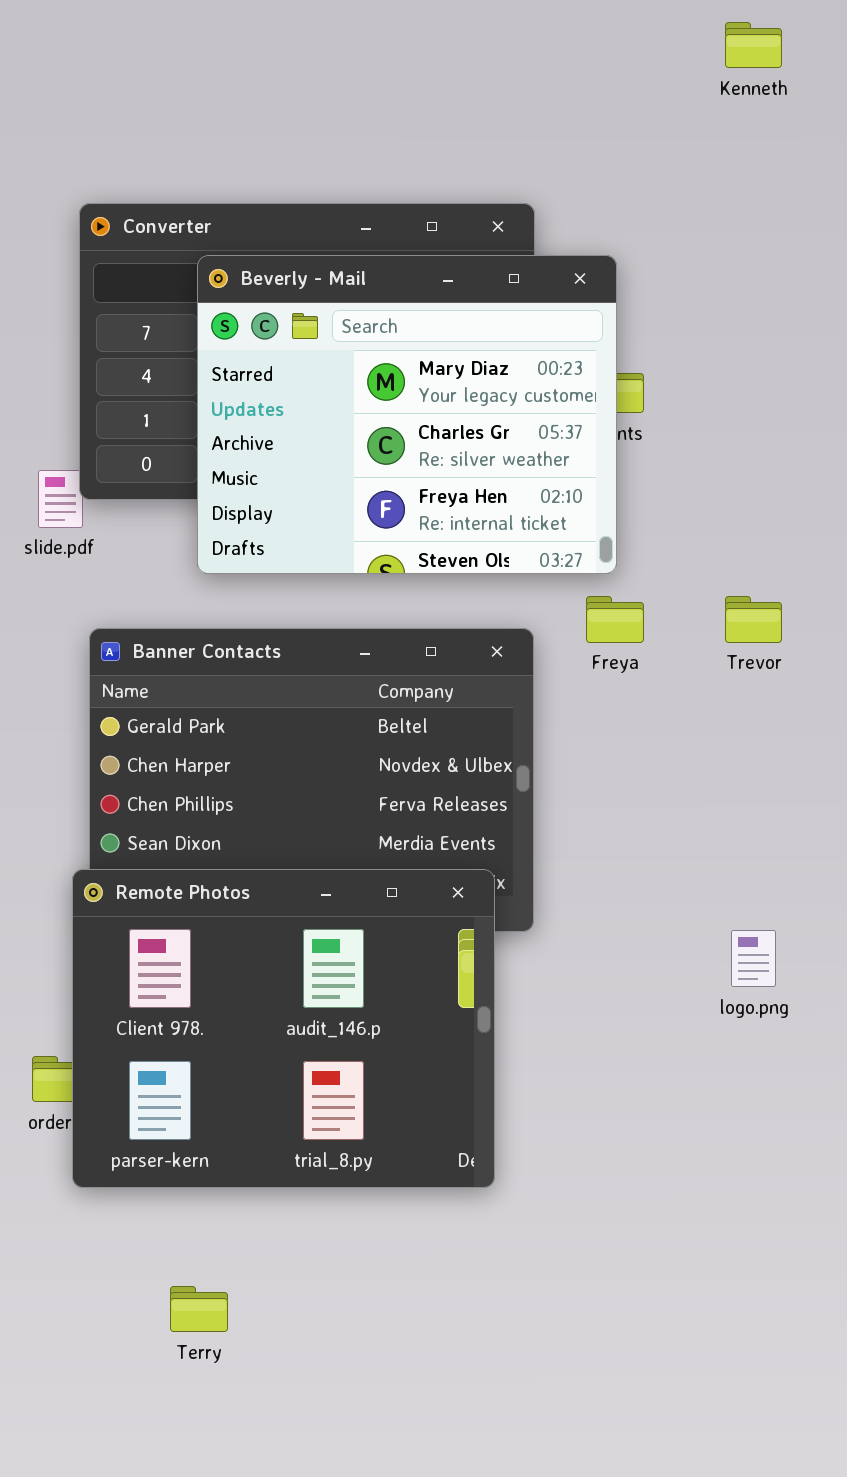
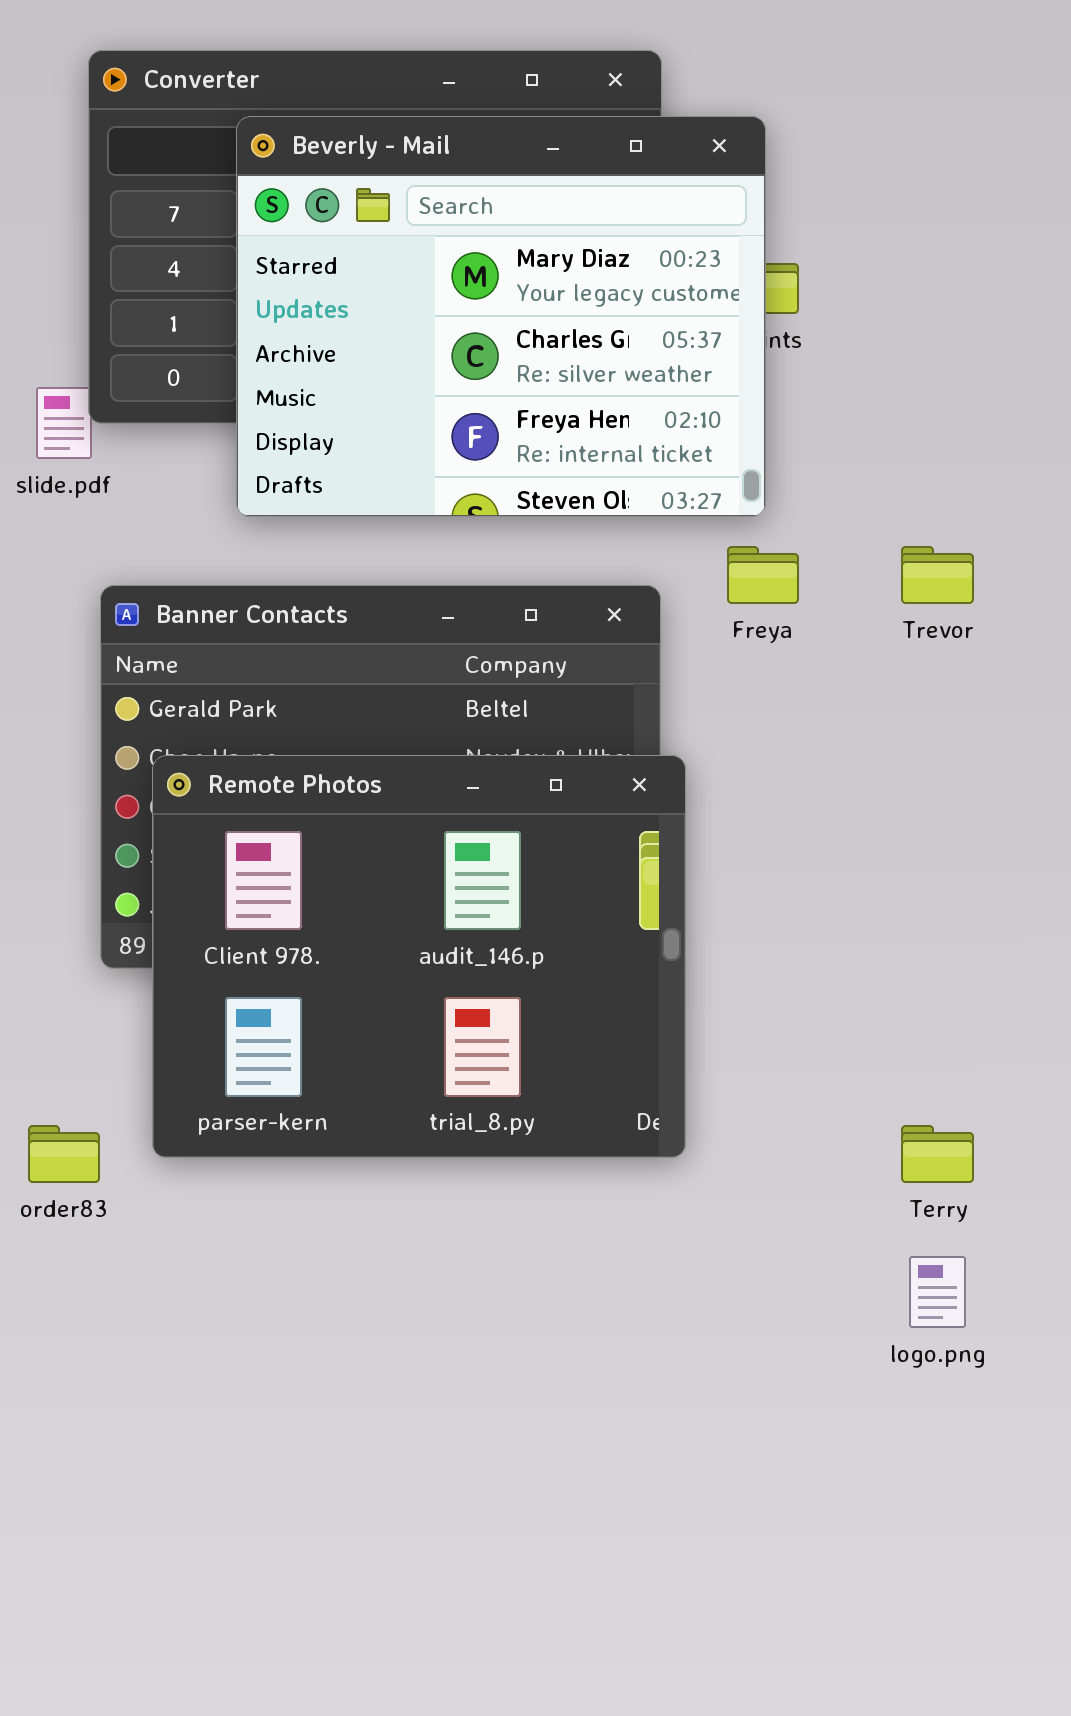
Remote Photos: [72,869,495,1188] -> [152,755,686,1158], moved
logo.png: [731,930,776,987] -> [909,1256,966,1328], moved
Terry: [170,1286,228,1332] -> [901,1125,974,1183], moved

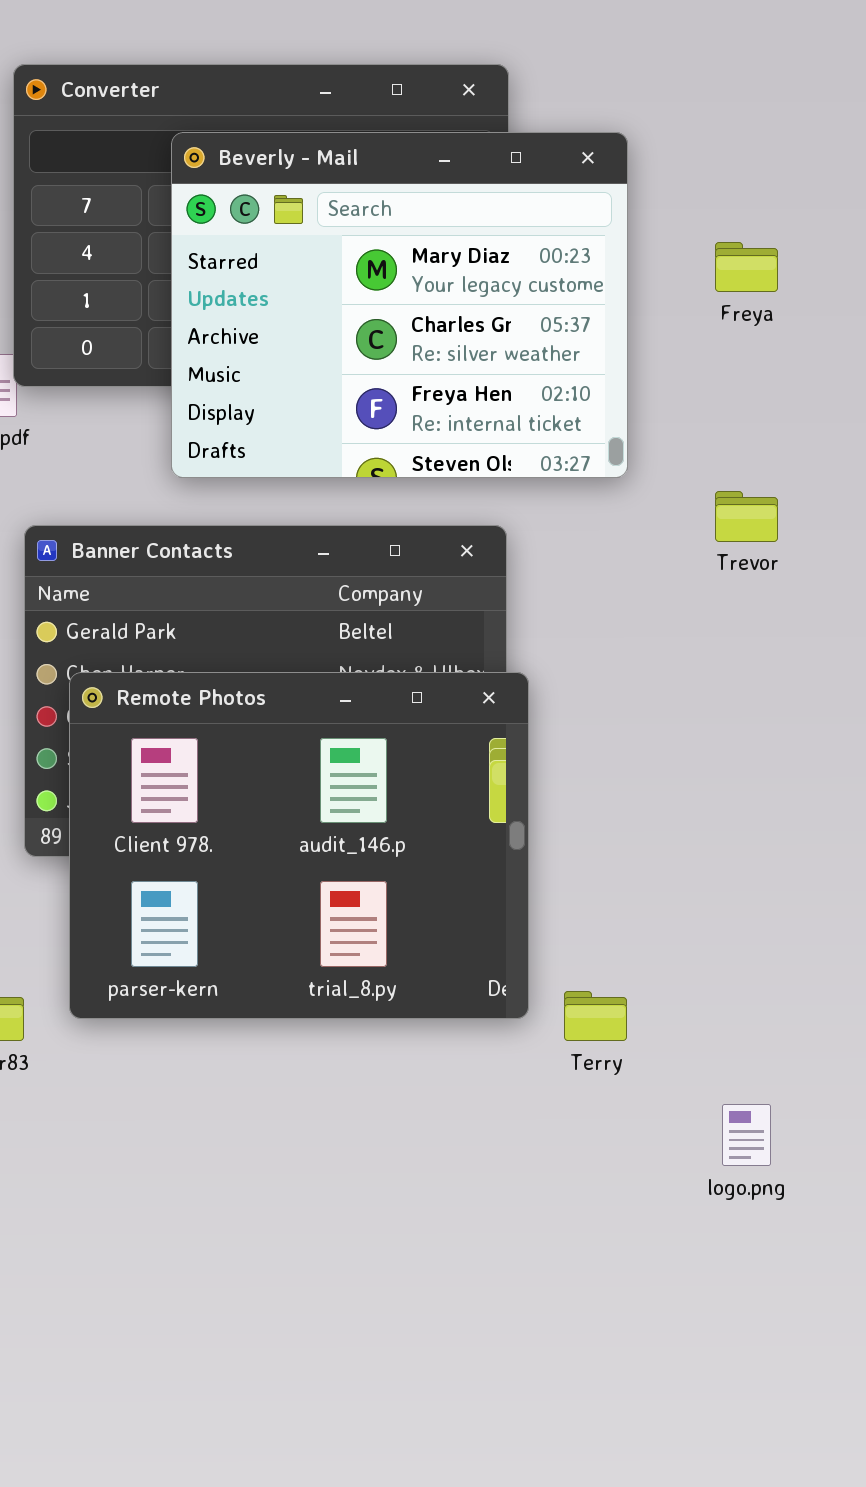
Beverly - Mail: [236,116,766,517] -> [171,132,628,478], moved
Freya: [727,546,799,604] -> [715,242,778,292], moved
Terry: [901,1125,974,1183] -> [564,991,627,1041], moved

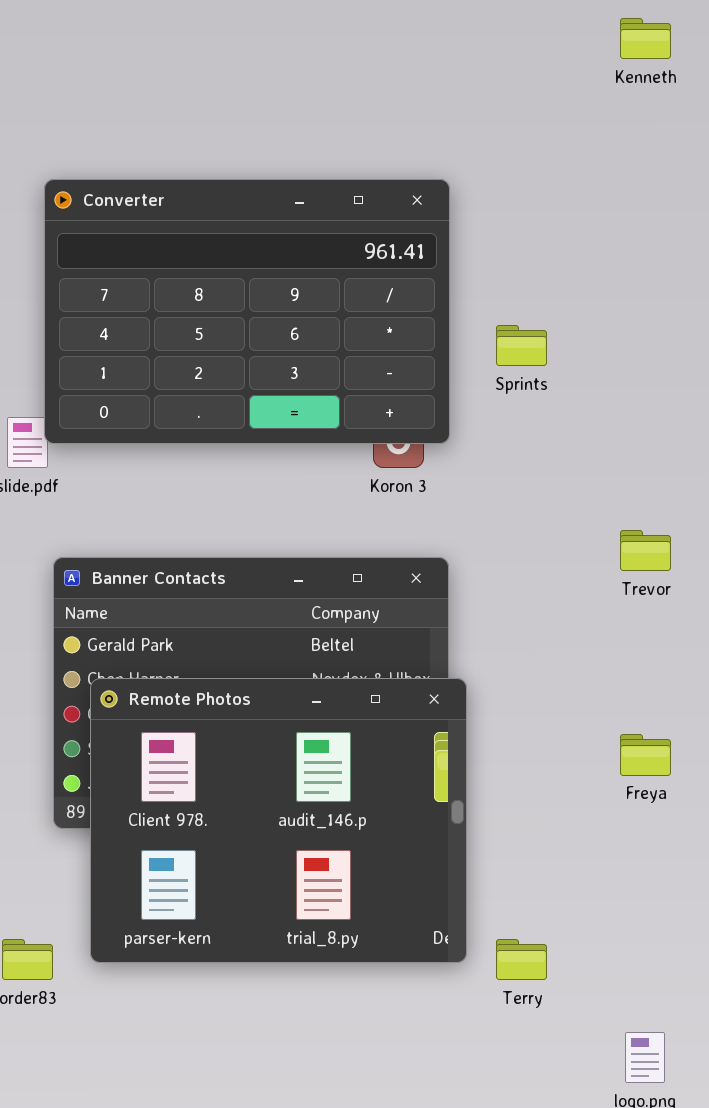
Beverly - Mail: [171,132,628,478] -> none, closed
Freya: [715,242,778,292] -> [620,734,671,776], moved

